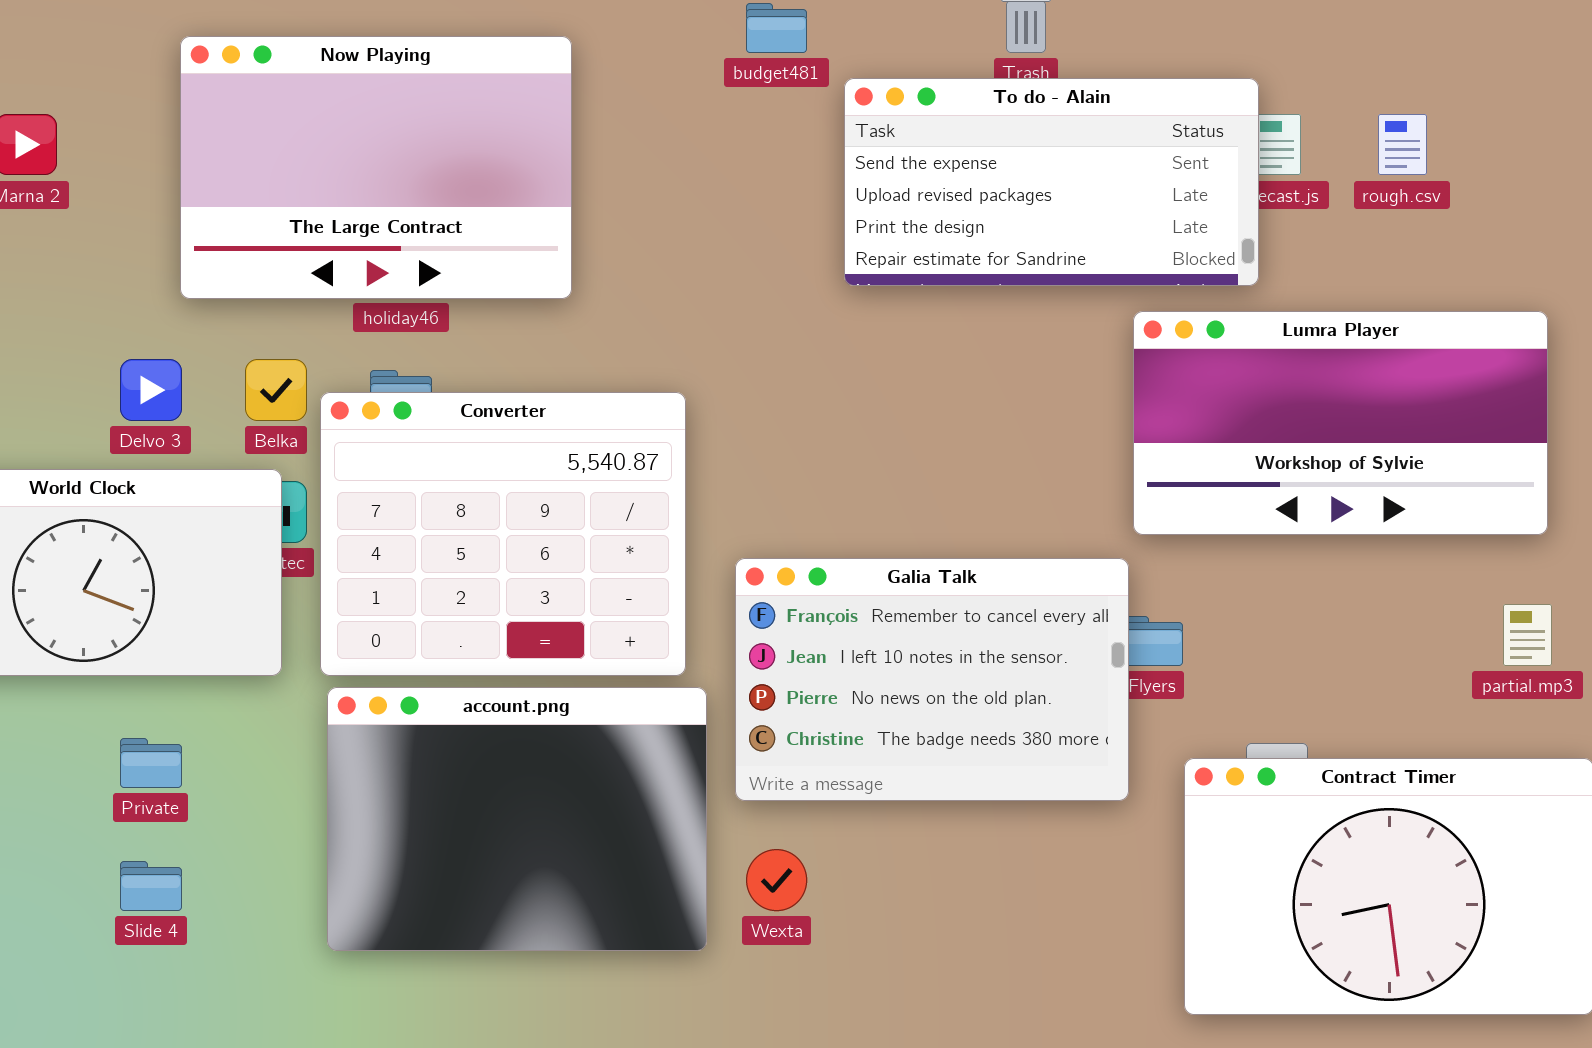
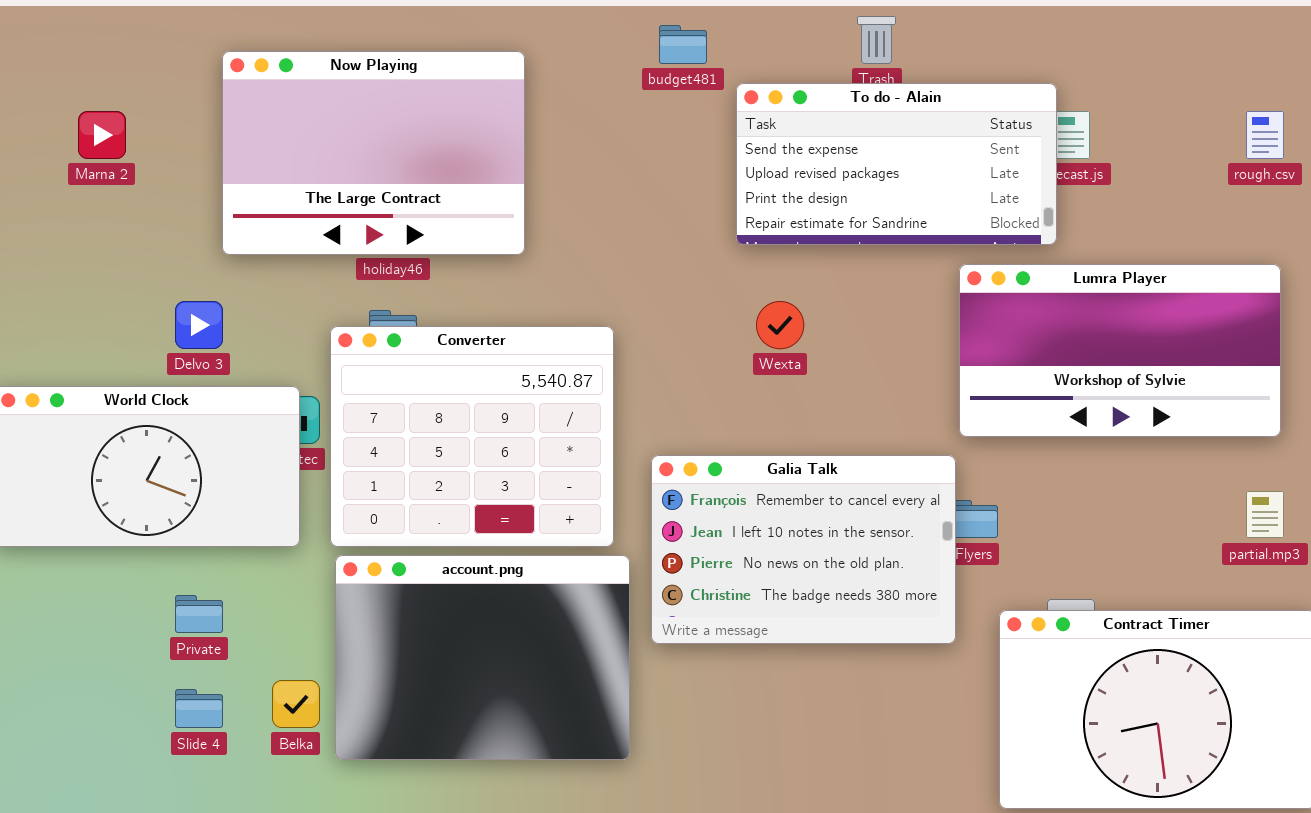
rough.csv: [1378,114,1427,175] -> [1246,111,1284,159], moved
Belka: [245,359,307,421] -> [272,680,320,728], moved
Wexta: [746,849,807,911] -> [756,301,804,349], moved

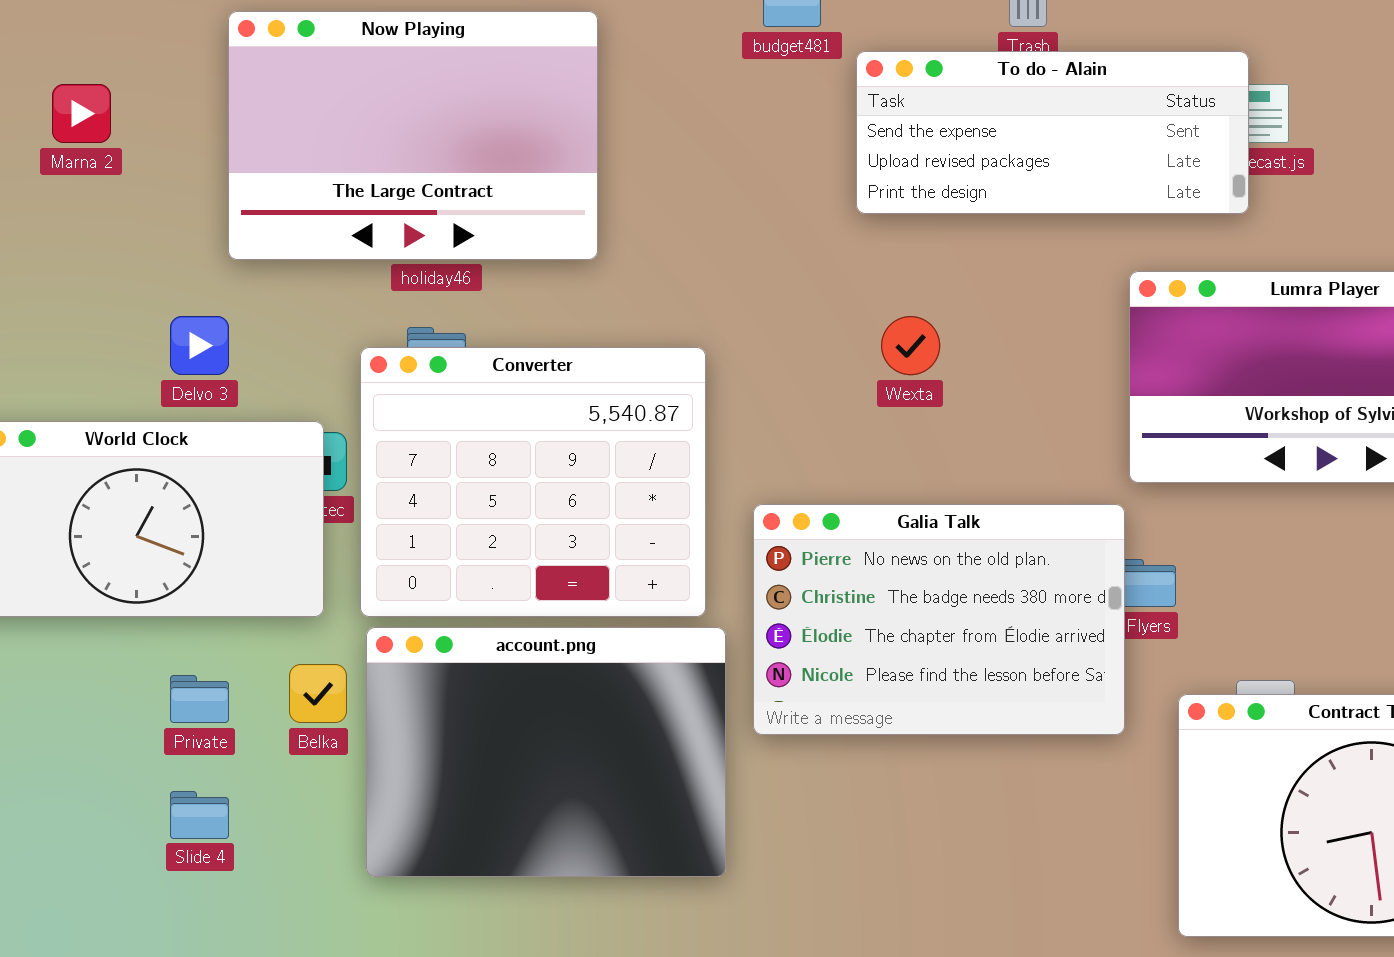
To do - Alain: [736,83,1057,245] -> [856,51,1249,214], resized
Galia Talk: [651,455,956,644] -> [753,504,1125,735], scrolled down 2 rows
Belka: [272,680,320,728] -> [289,664,347,723], moved

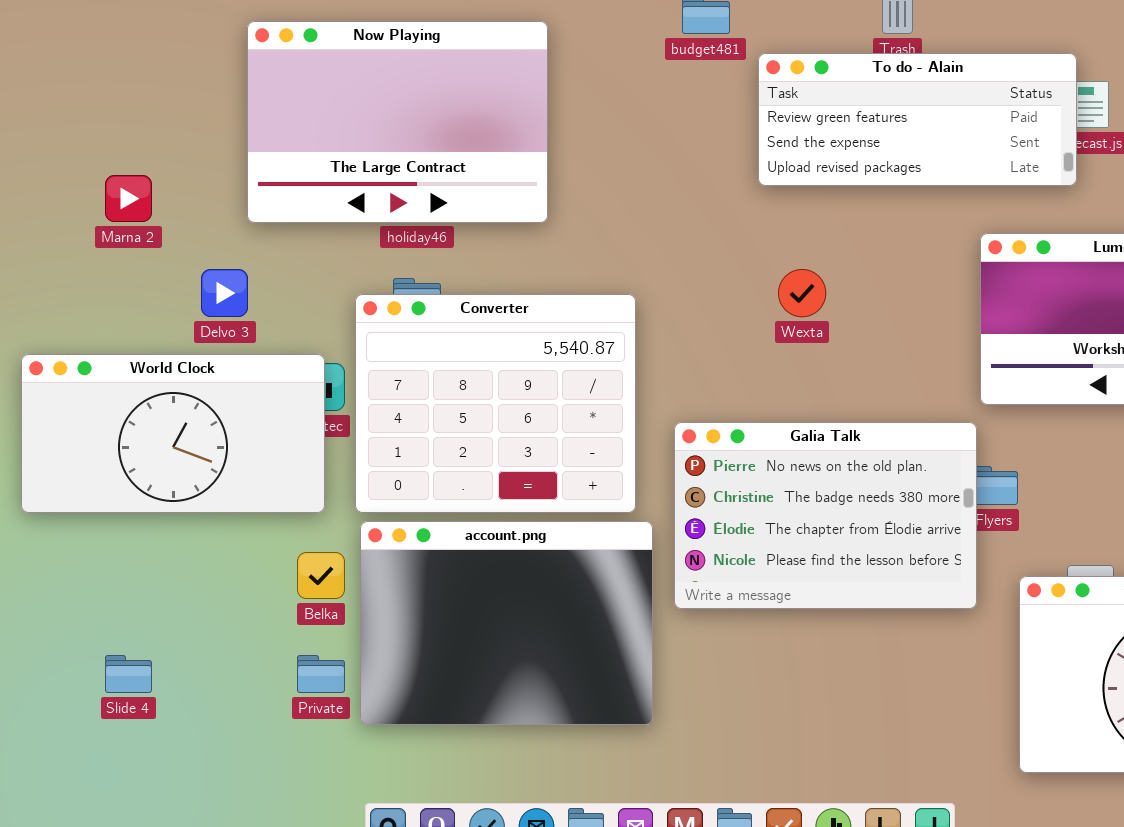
To do - Alain: [856,51,1249,214] -> [758,53,1077,186], scrolled up 1 row
Marna 2: [52,84,111,143] -> [105,175,152,222], moved
Private: [170,675,229,723] -> [297,655,345,693], moved
Slide 4: [170,791,229,839] -> [105,655,152,693], moved

